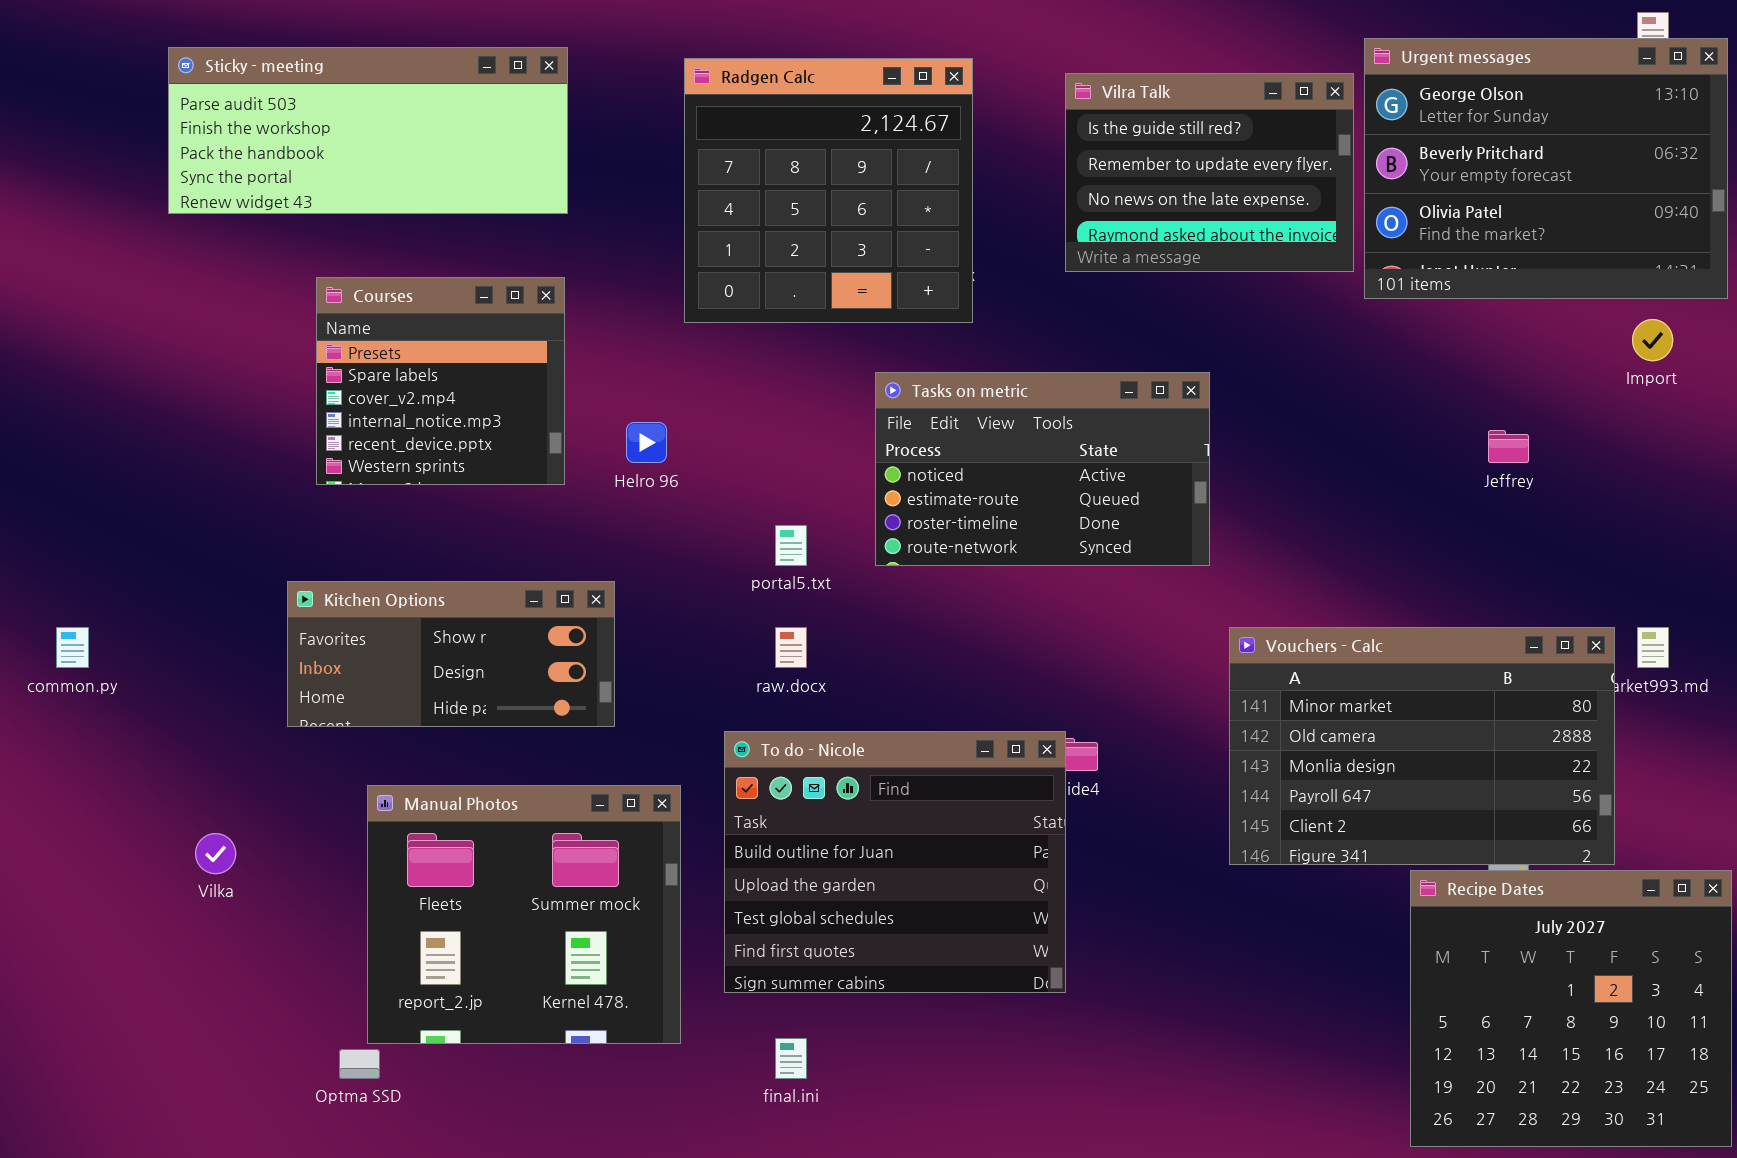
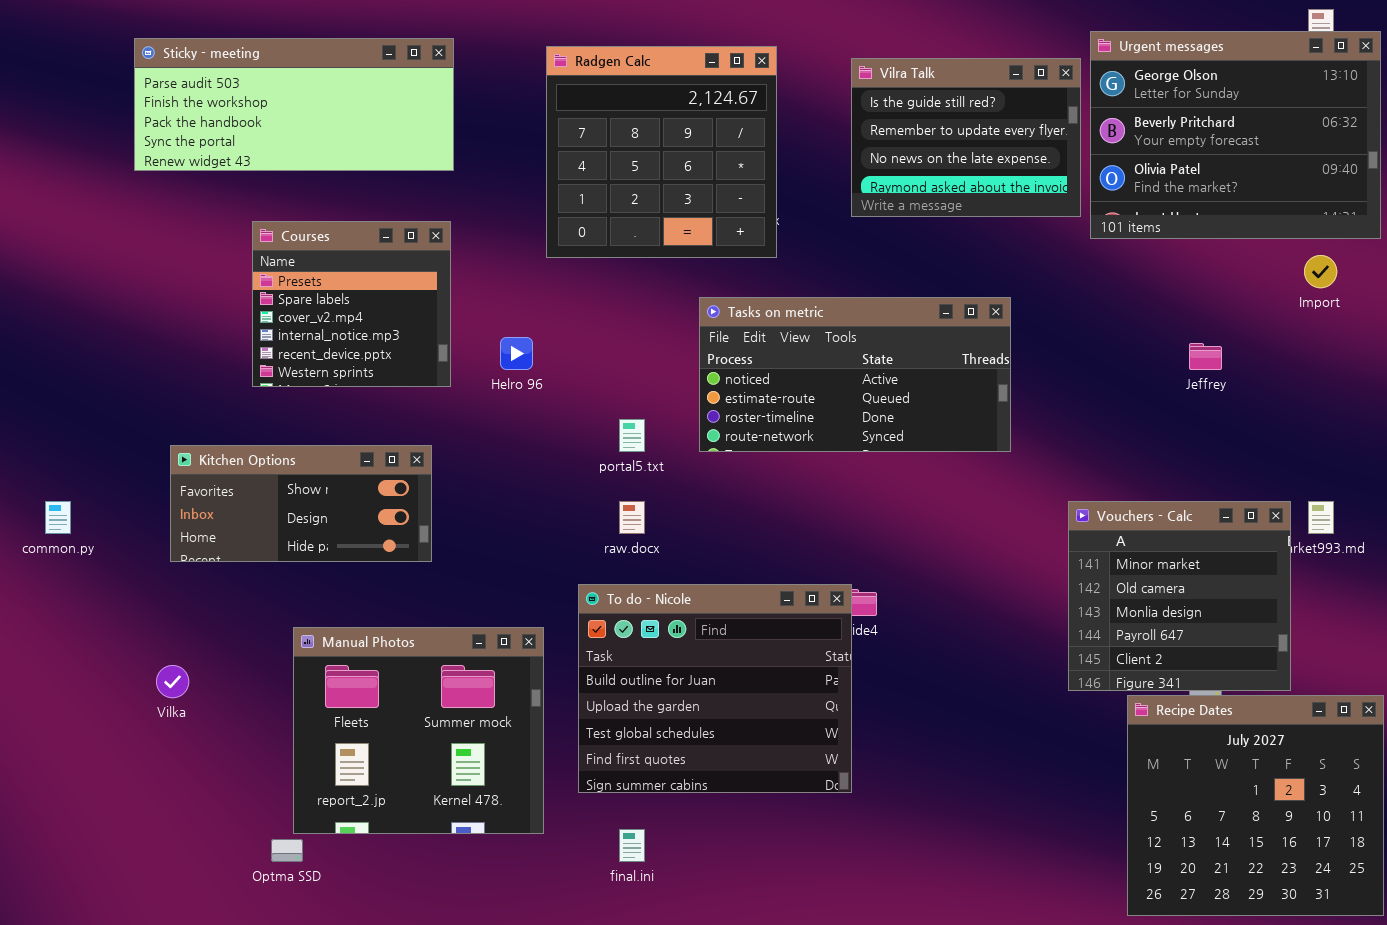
Tasks on metric: [875,372,1210,566] -> [699,297,1011,452], resized
Kitchen Options: [287,581,615,727] -> [170,445,432,562], moved
Vouchers - Calc: [1229,627,1615,865] -> [1068,501,1291,691], resized

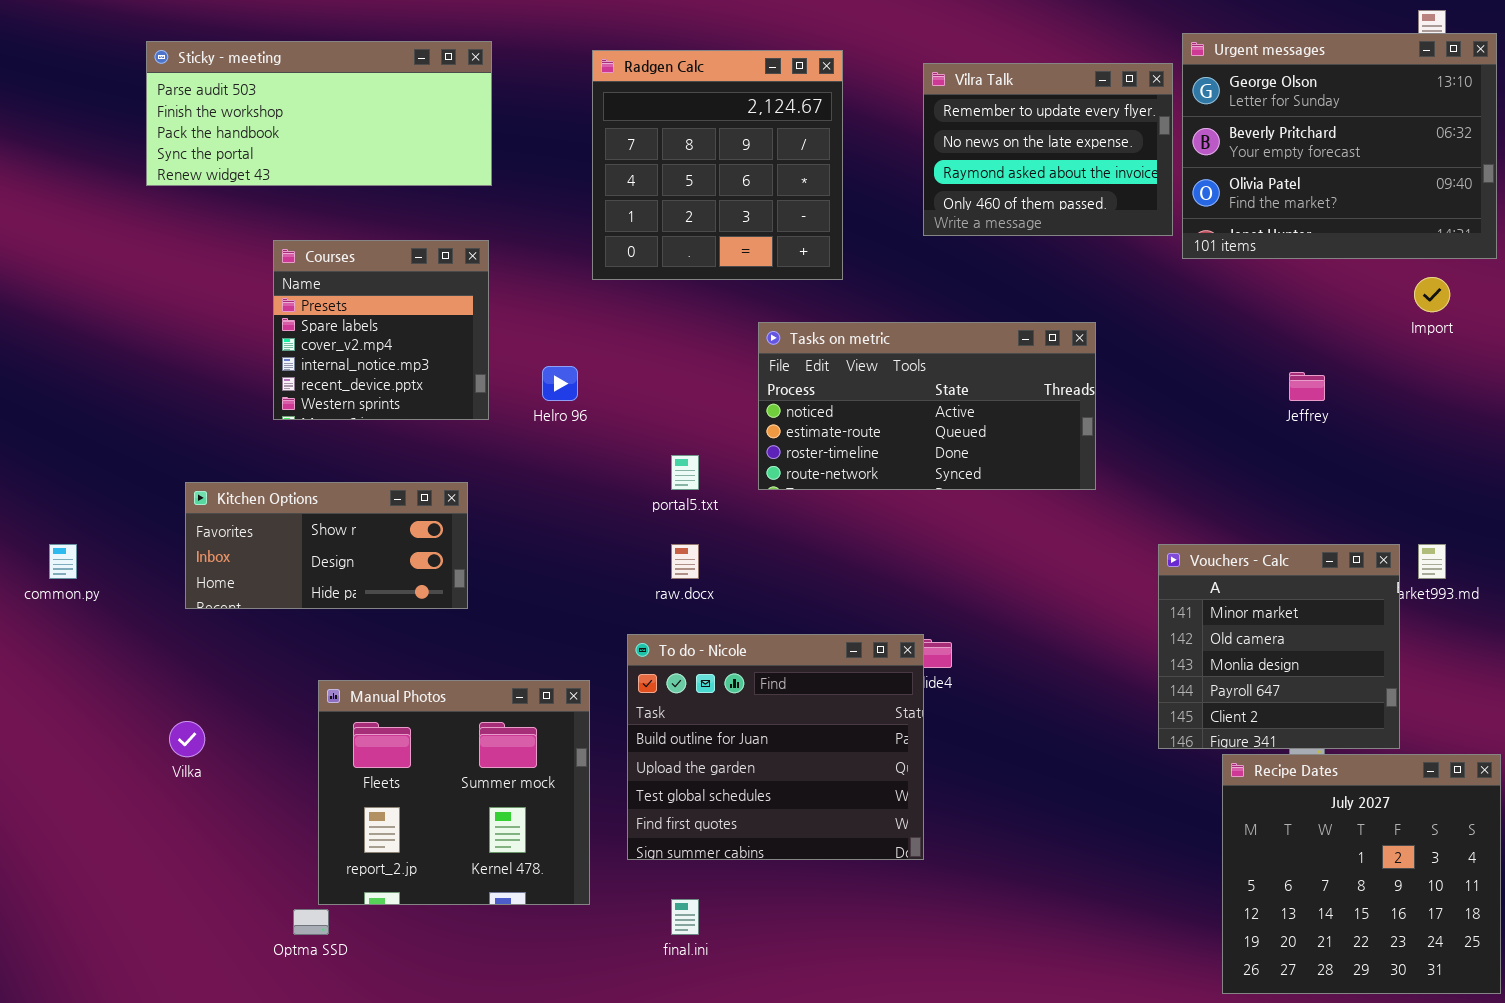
Vilra Talk: [851,58,1081,217] -> [923,63,1173,236], scrolled down 1 row

